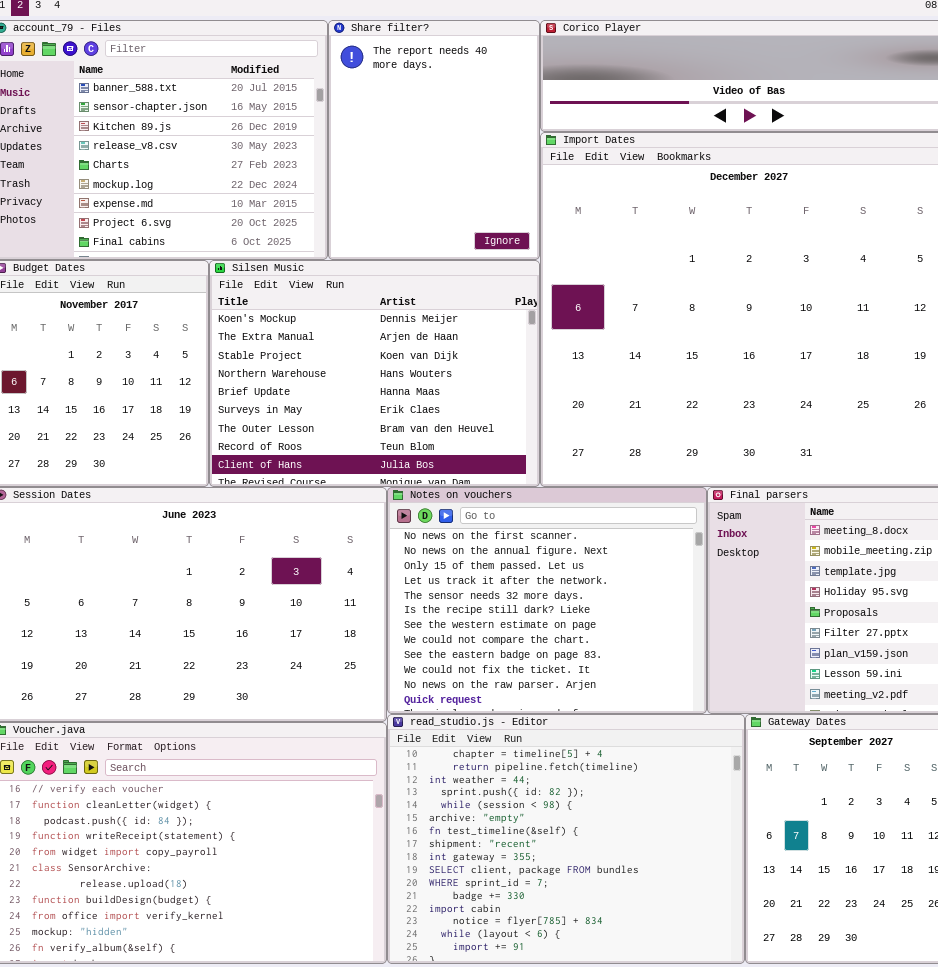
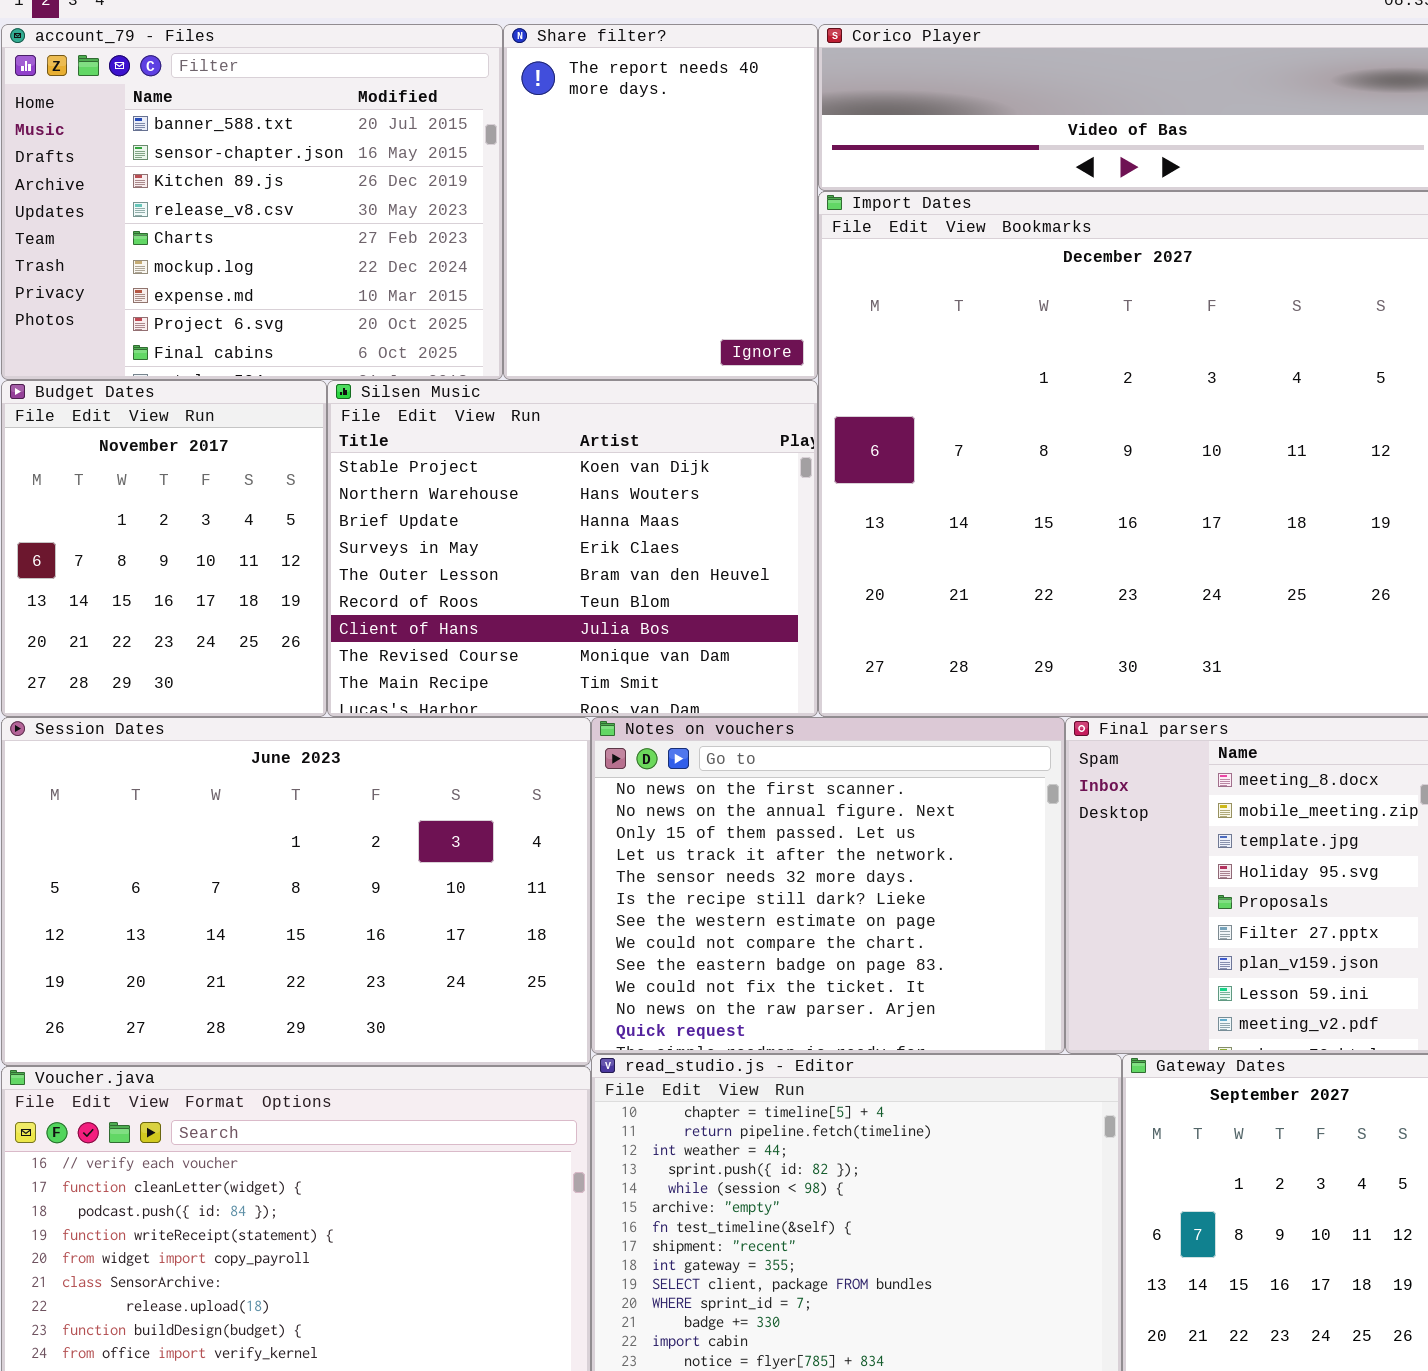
Silsen Music: [209,260,540,487] -> [327,380,818,717], scrolled down 2 rows

